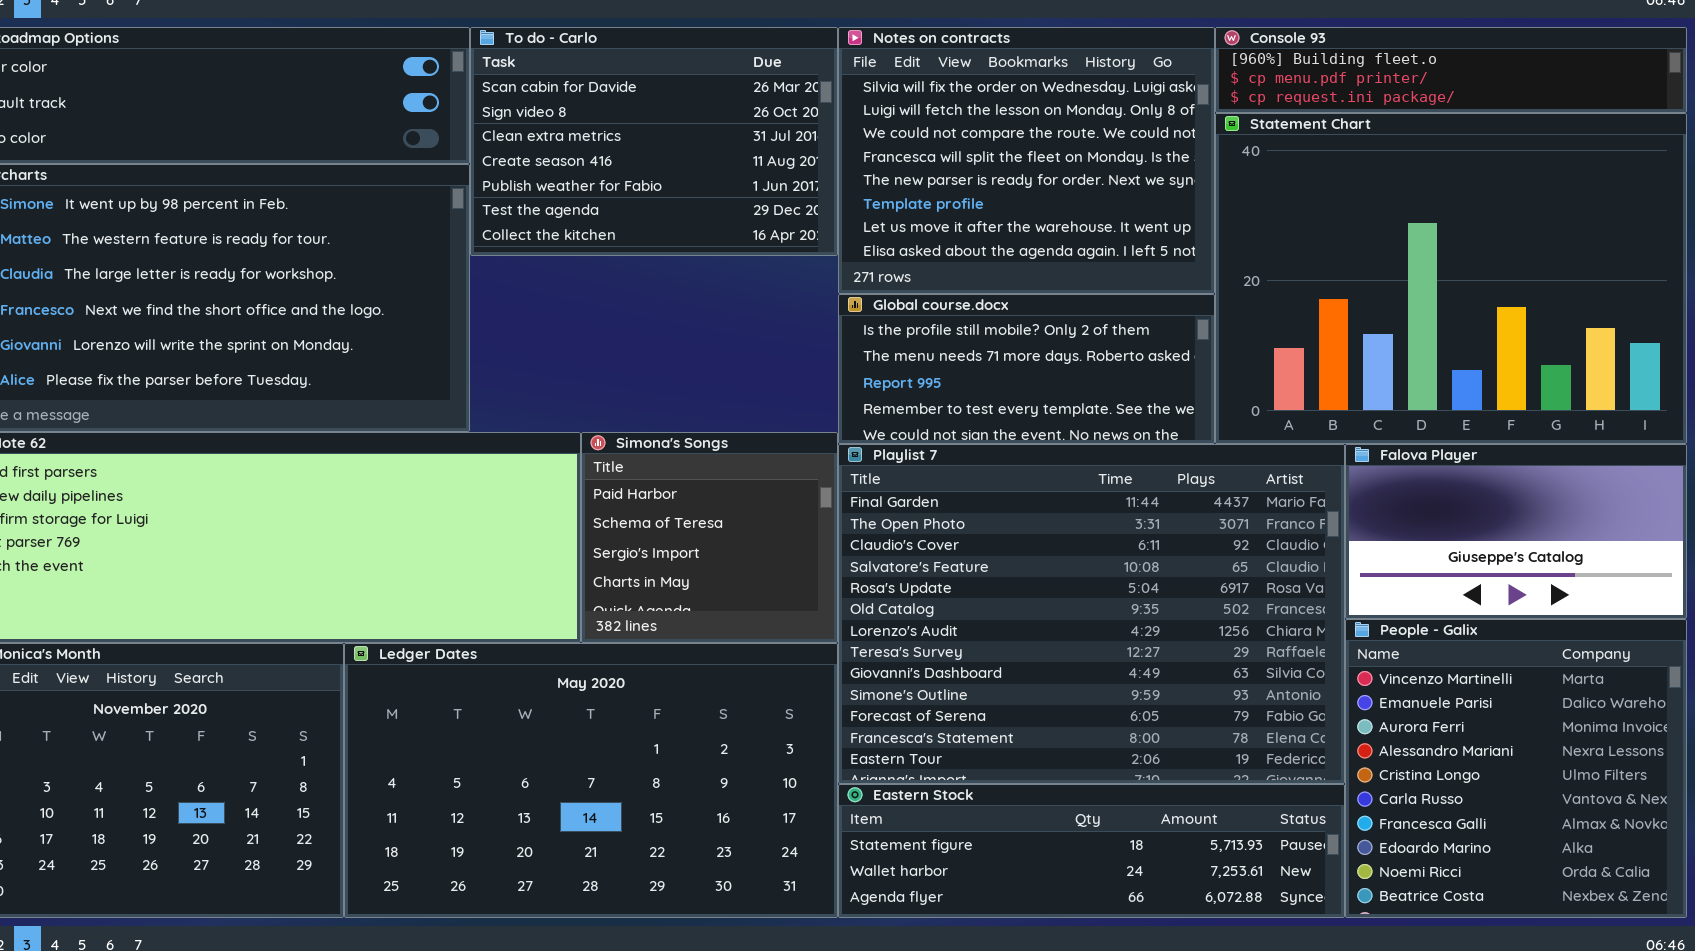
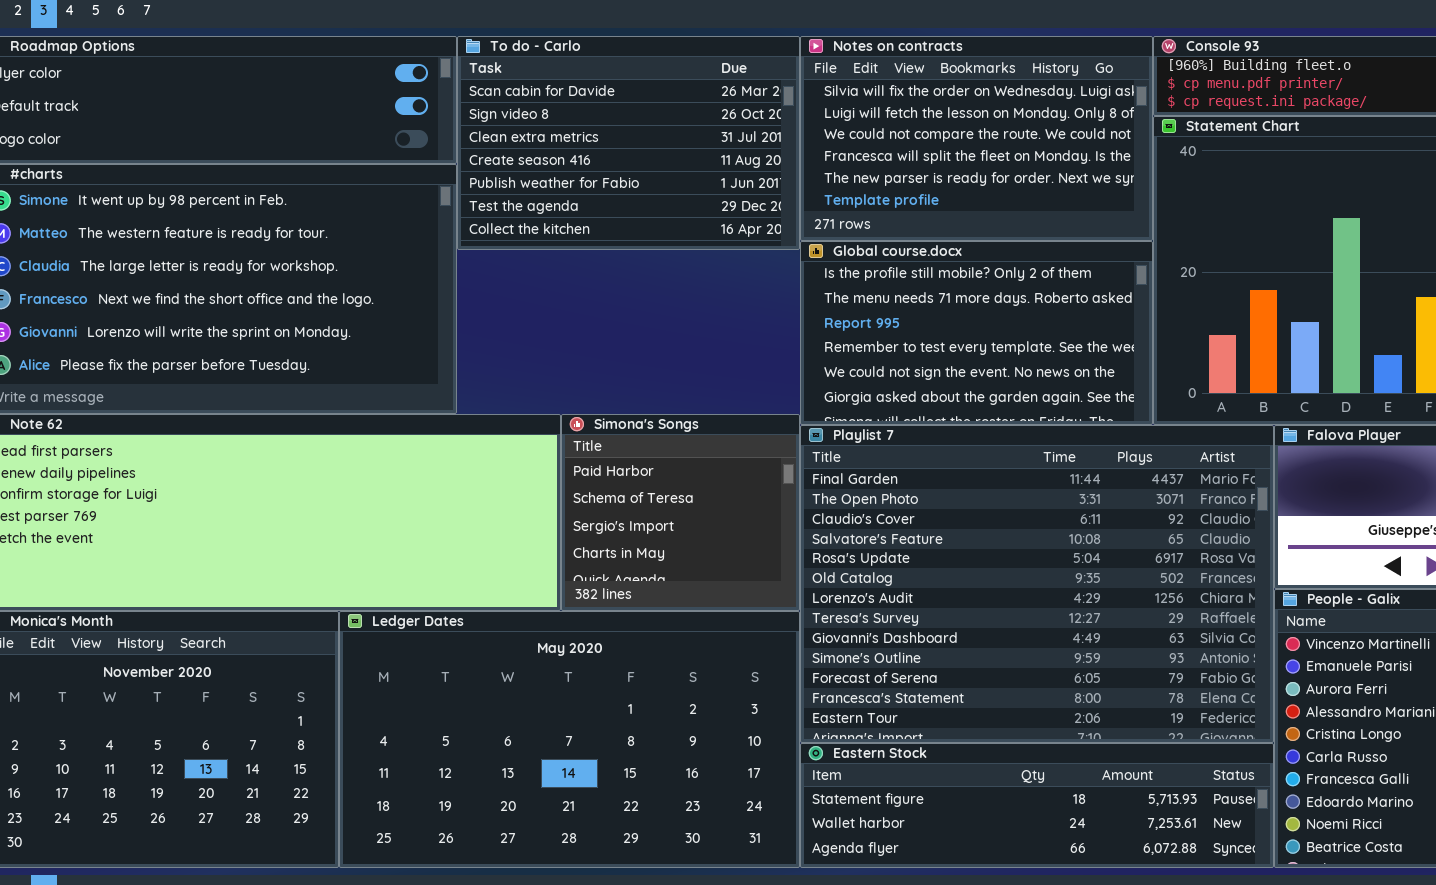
Notes on contracts: [838,27,1215,294] -> [800,36,1153,241], resized
Global course.docx: [838,294,1215,444] -> [800,241,1153,425], resized

